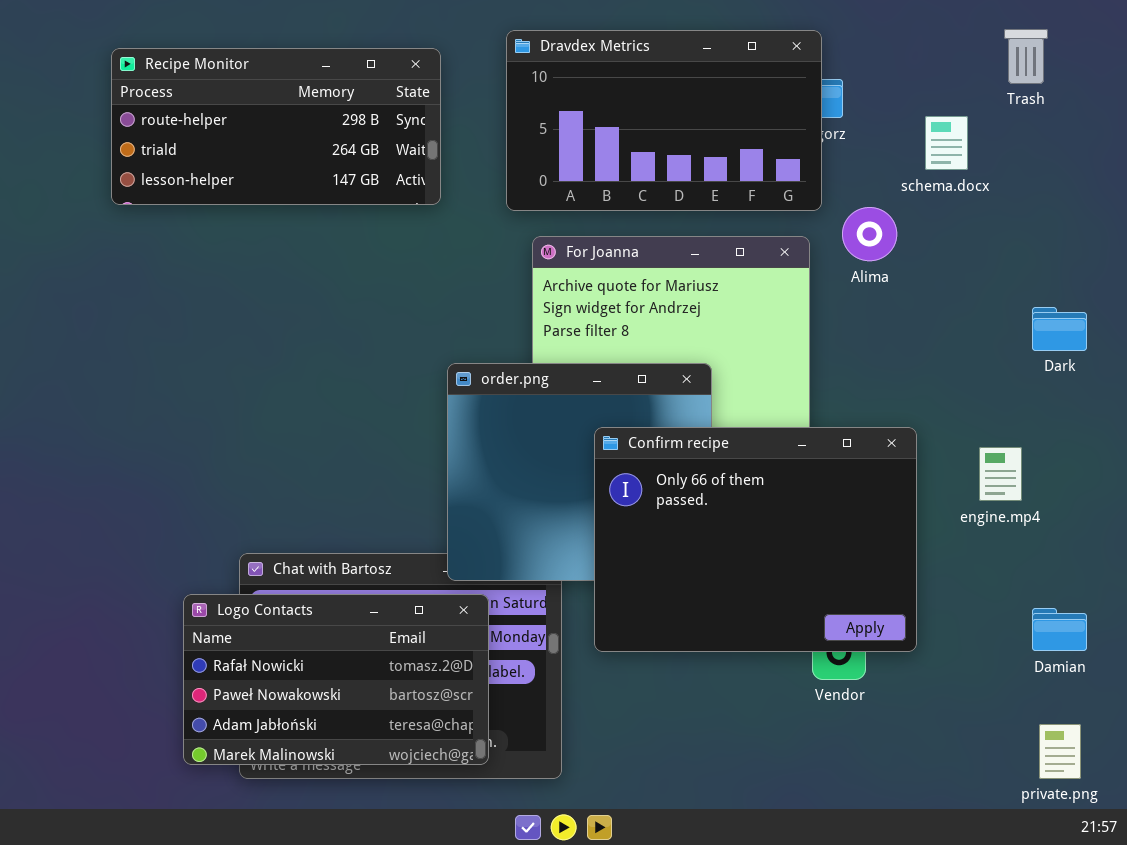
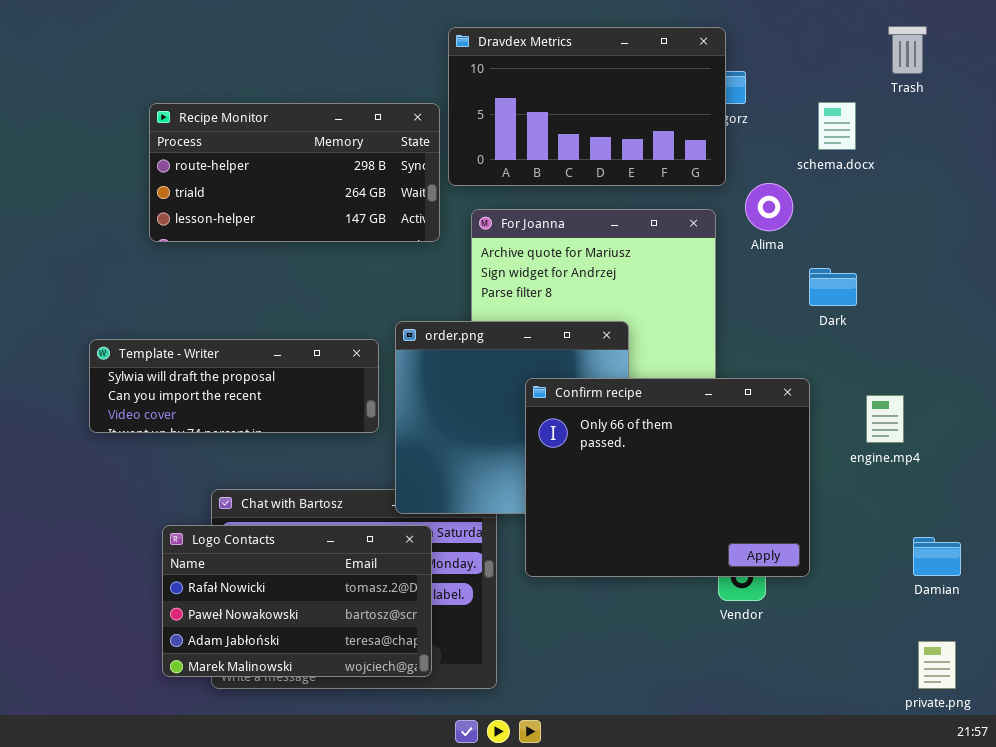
Recipe Monitor: [111,48,441,205] -> [149,103,440,242], moved
Dark: [1032,307,1087,351] -> [809,268,857,306], moved
Template - Writer: none -> [89,339,379,433], opened

